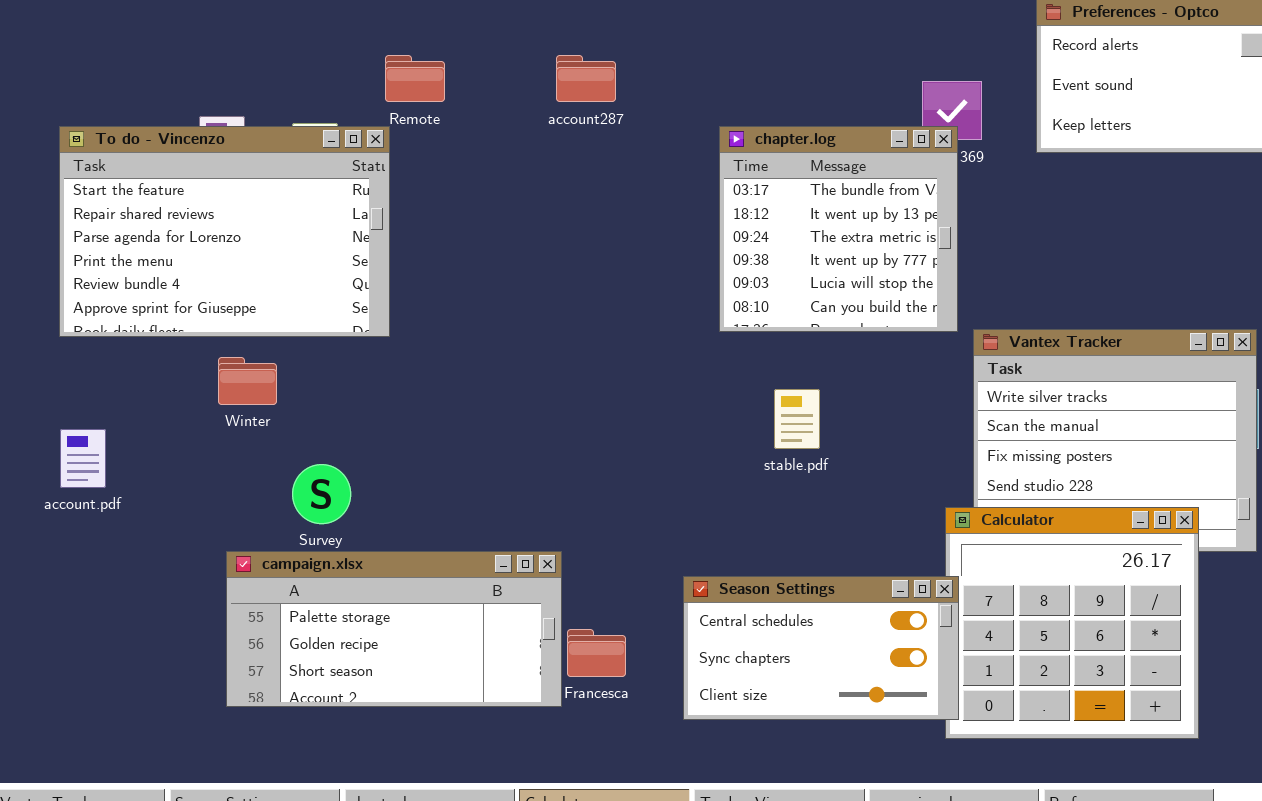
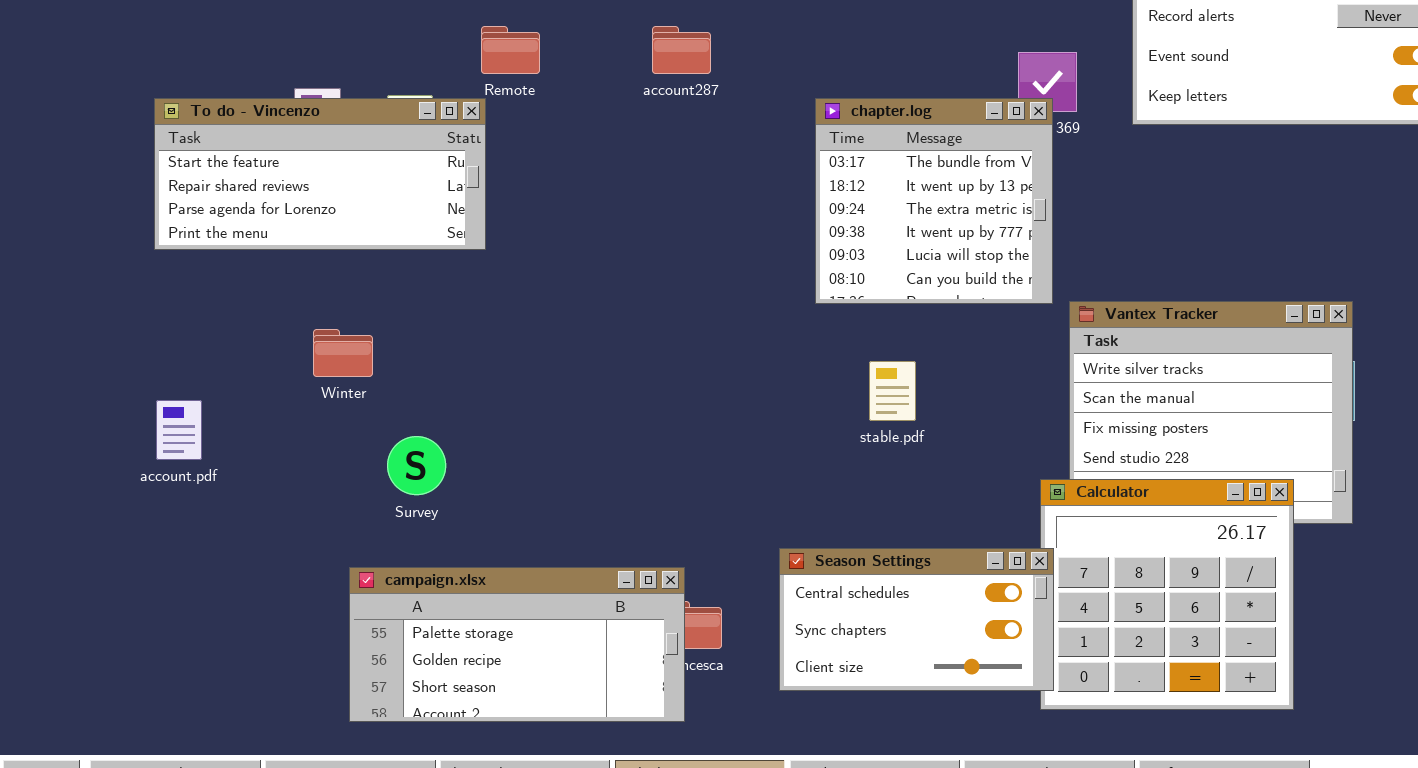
To do - Vincenzo: [59,126,390,337] -> [154,98,486,250], resized
campaign.xlsx: [226,551,562,707] -> [349,567,685,722], moved

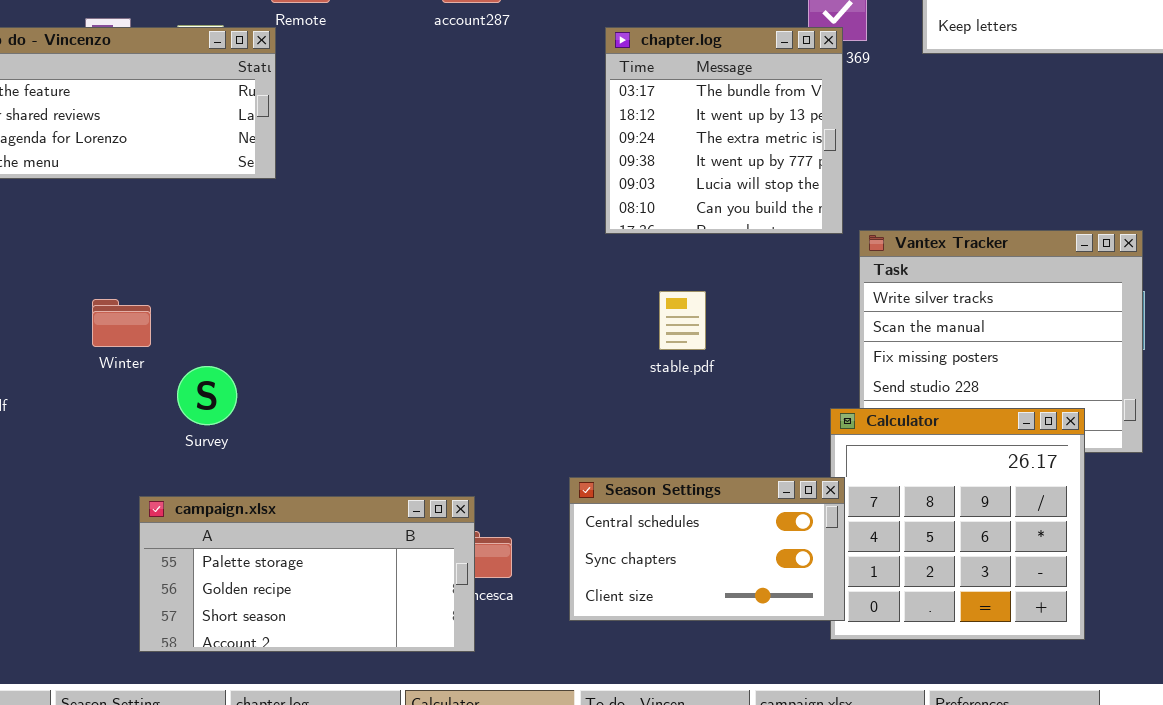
Winter: [313,329,373,377] -> [92,299,151,347], moved

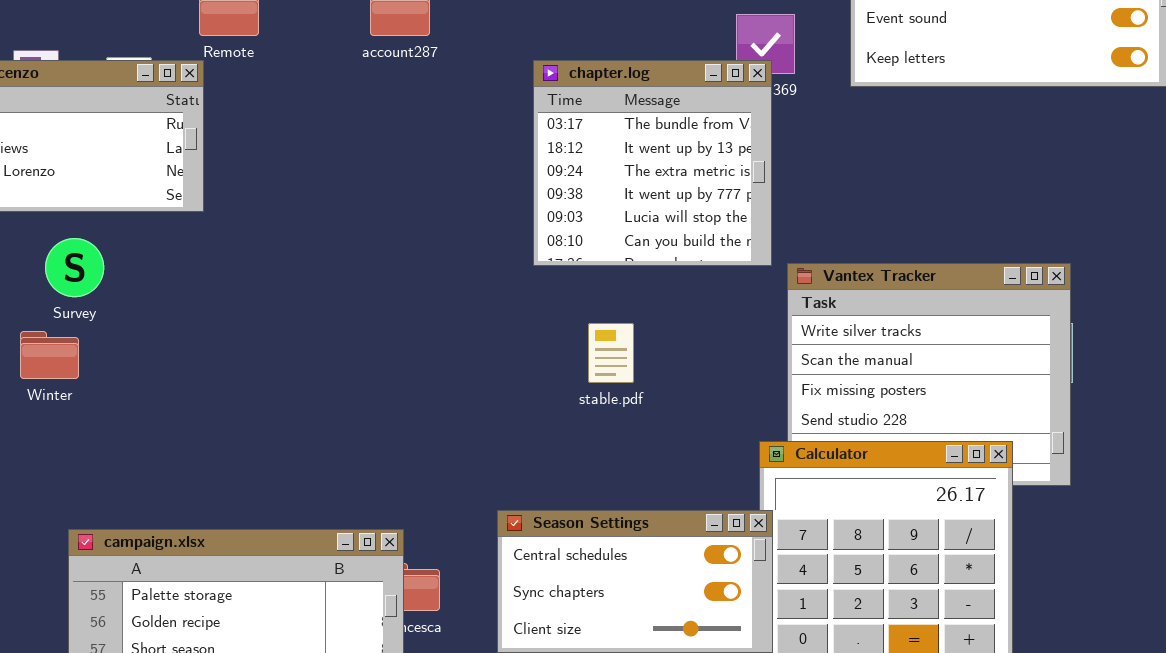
Survey: [177,366,237,425] -> [45,238,104,297], moved

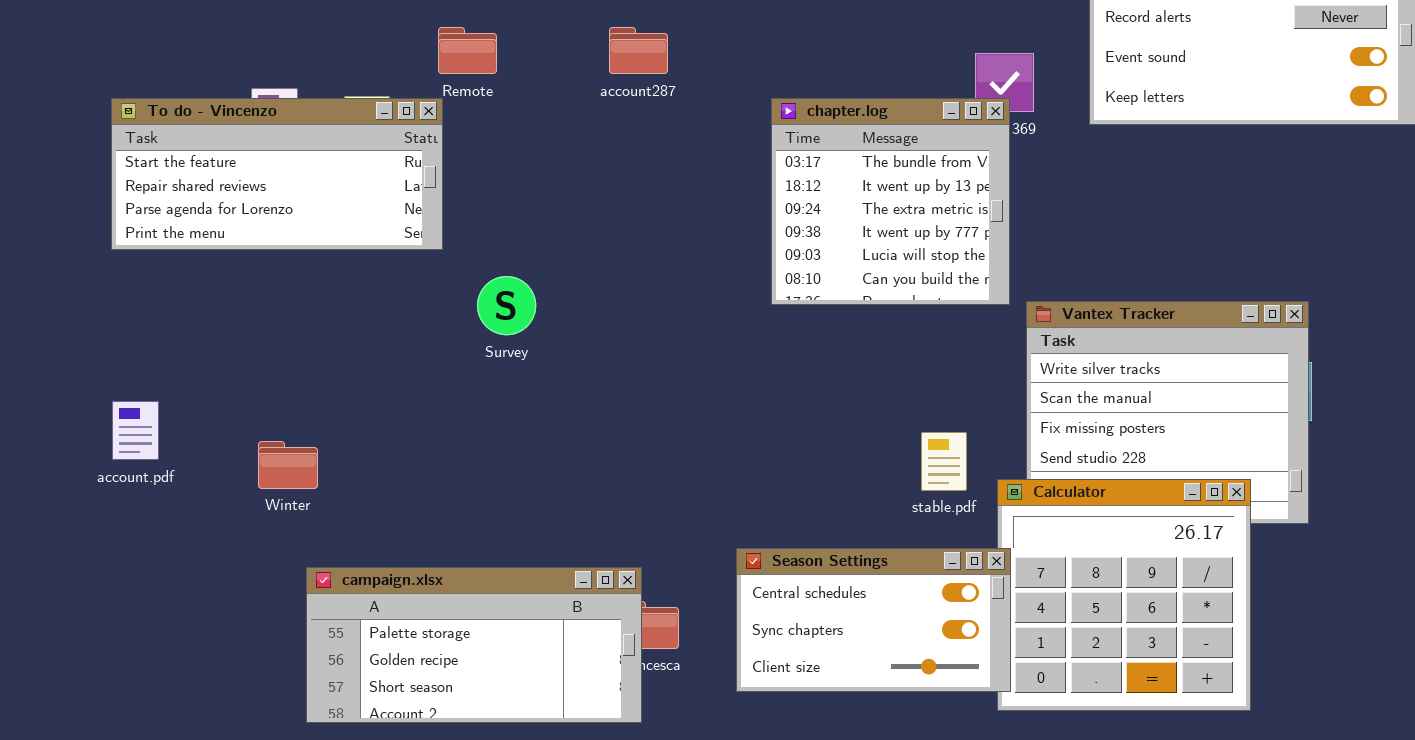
Survey: [45,238,104,297] -> [477,276,536,335], moved
stable.pdf: [588,323,634,383] -> [921,432,967,491], moved
Winter: [20,331,79,379] -> [258,441,318,489], moved

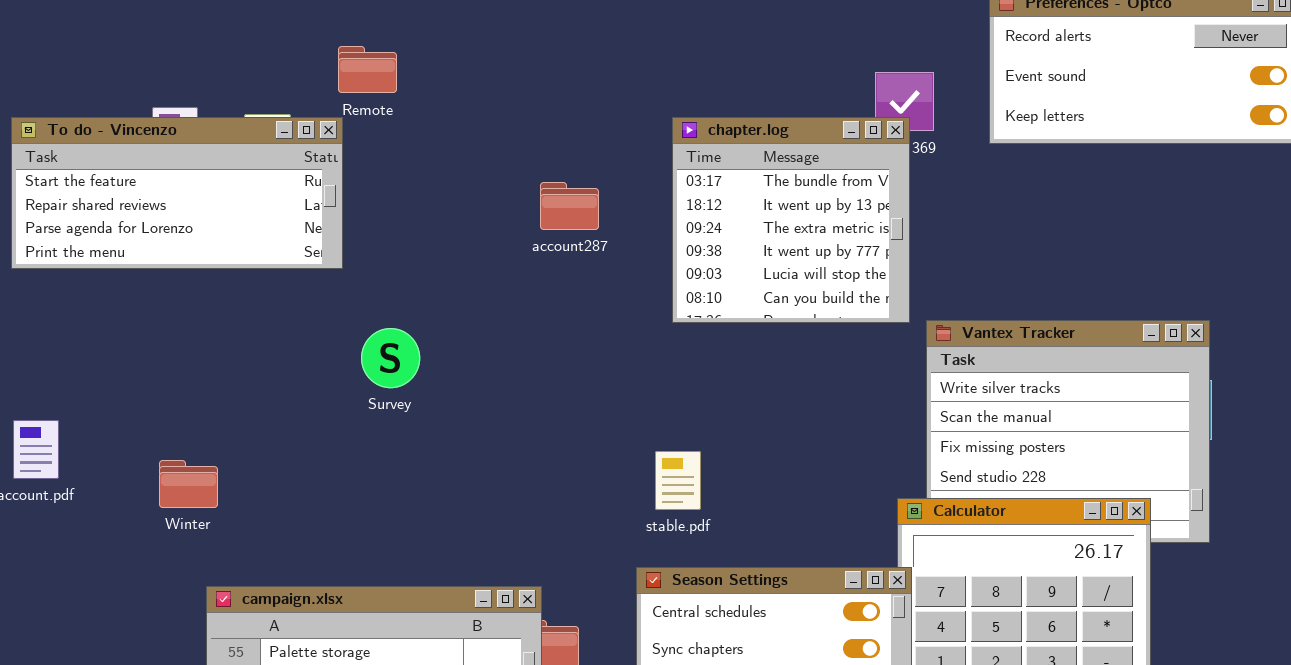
account287: [609,27,668,74] -> [540,182,599,230], moved
Survey: [477,276,536,335] -> [361,328,420,388], moved
stable.pdf: [921,432,967,491] -> [655,451,701,510], moved

